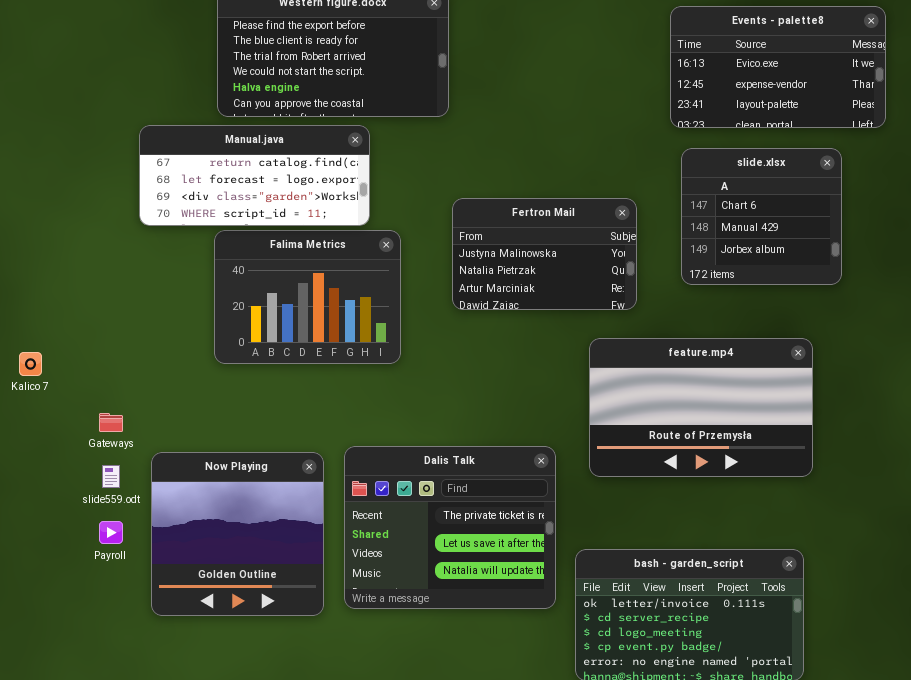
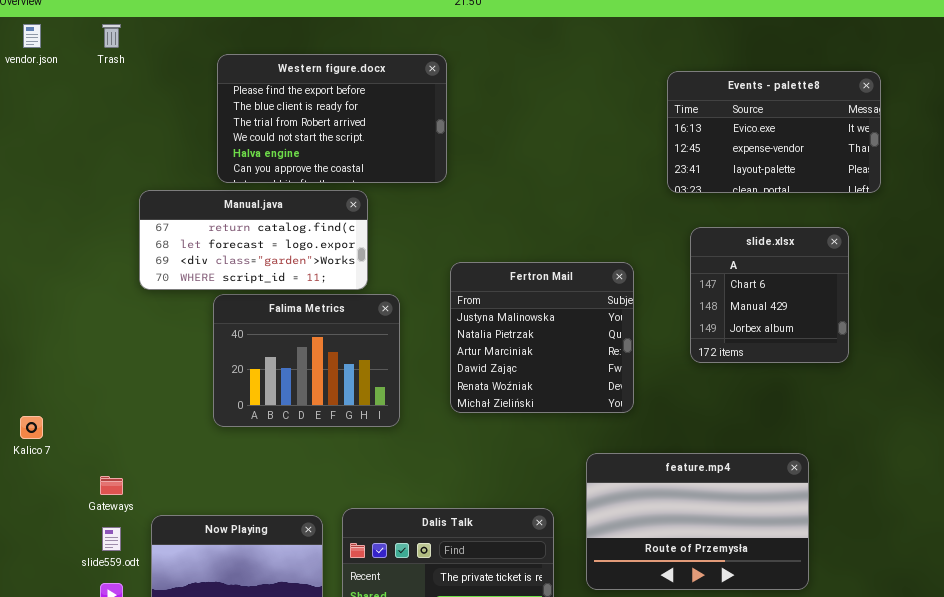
slide.xlsx: [681,148,842,285] -> [690,227,849,363], moved
Fertron Mail: [452,198,637,310] -> [450,262,634,413], resized
feature.mp4: [589,338,813,477] -> [586,453,809,590], moved

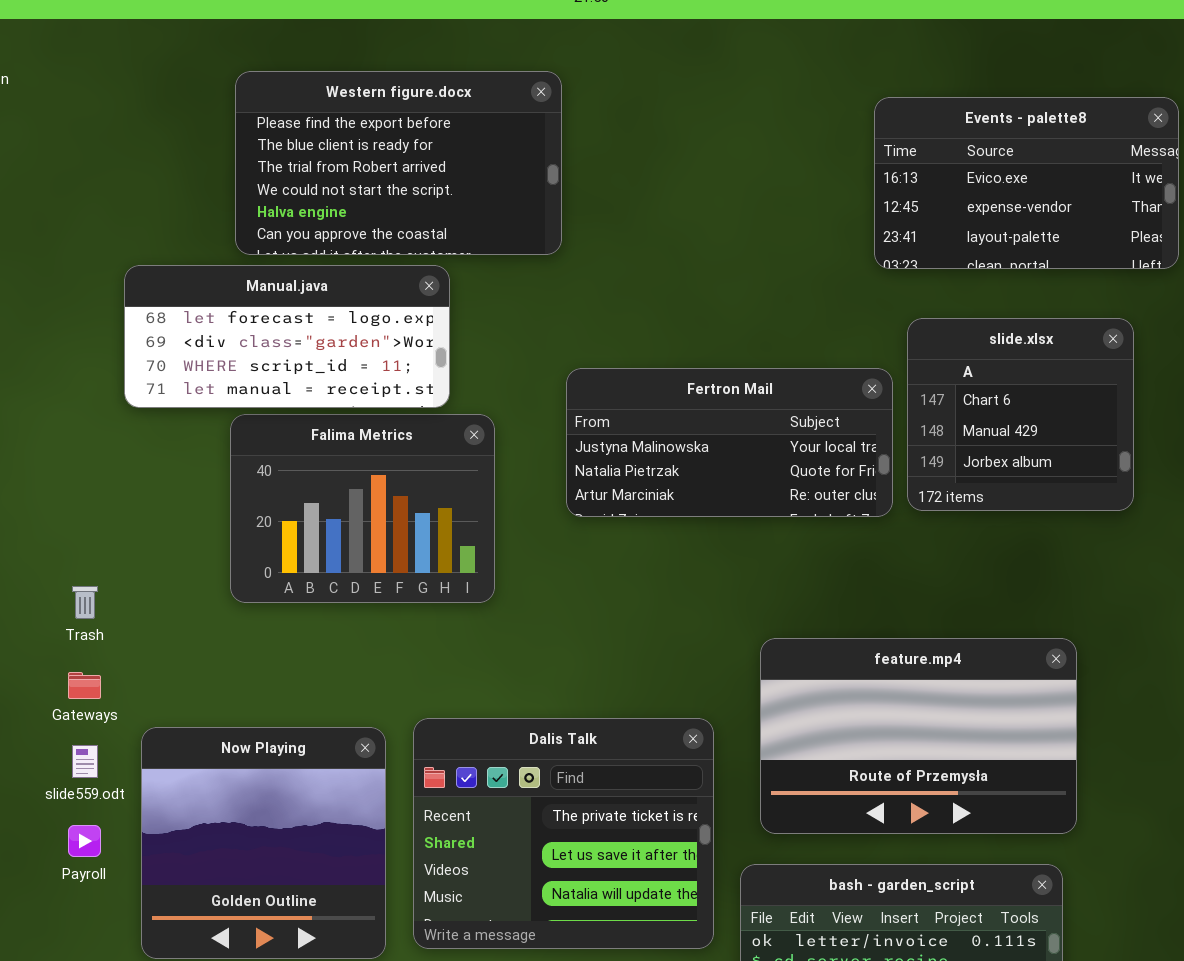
Trash: [102,24,121,48] -> [72,586,98,619], moved
Manual.java: [139,190,368,290] -> [124,265,450,408], scrolled down 1 row
Fertron Mail: [450,262,634,413] -> [566,368,893,517], resized

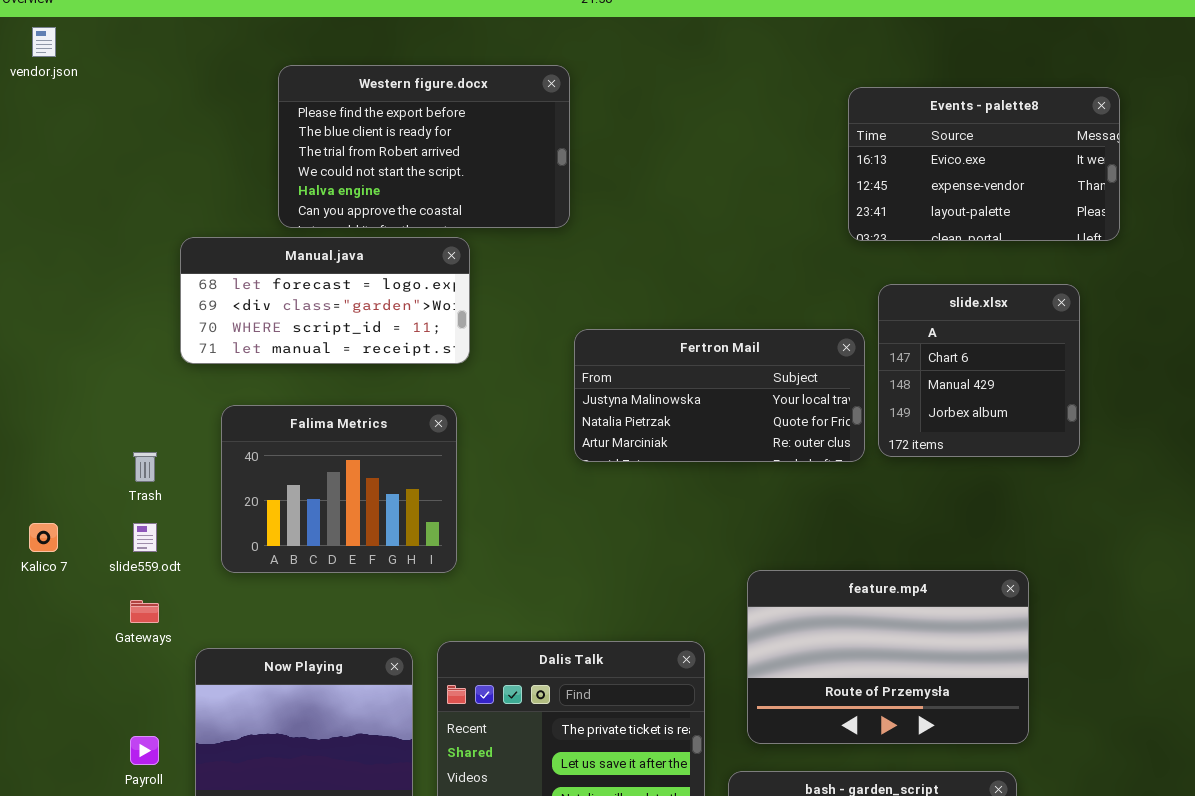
Falima Metrics: [230,414,495,603] -> [221,405,457,573], moved
Trash: [72,586,98,619] -> [133,452,157,482], moved
slide559.odt: [72,745,98,778] -> [133,523,157,552], moved

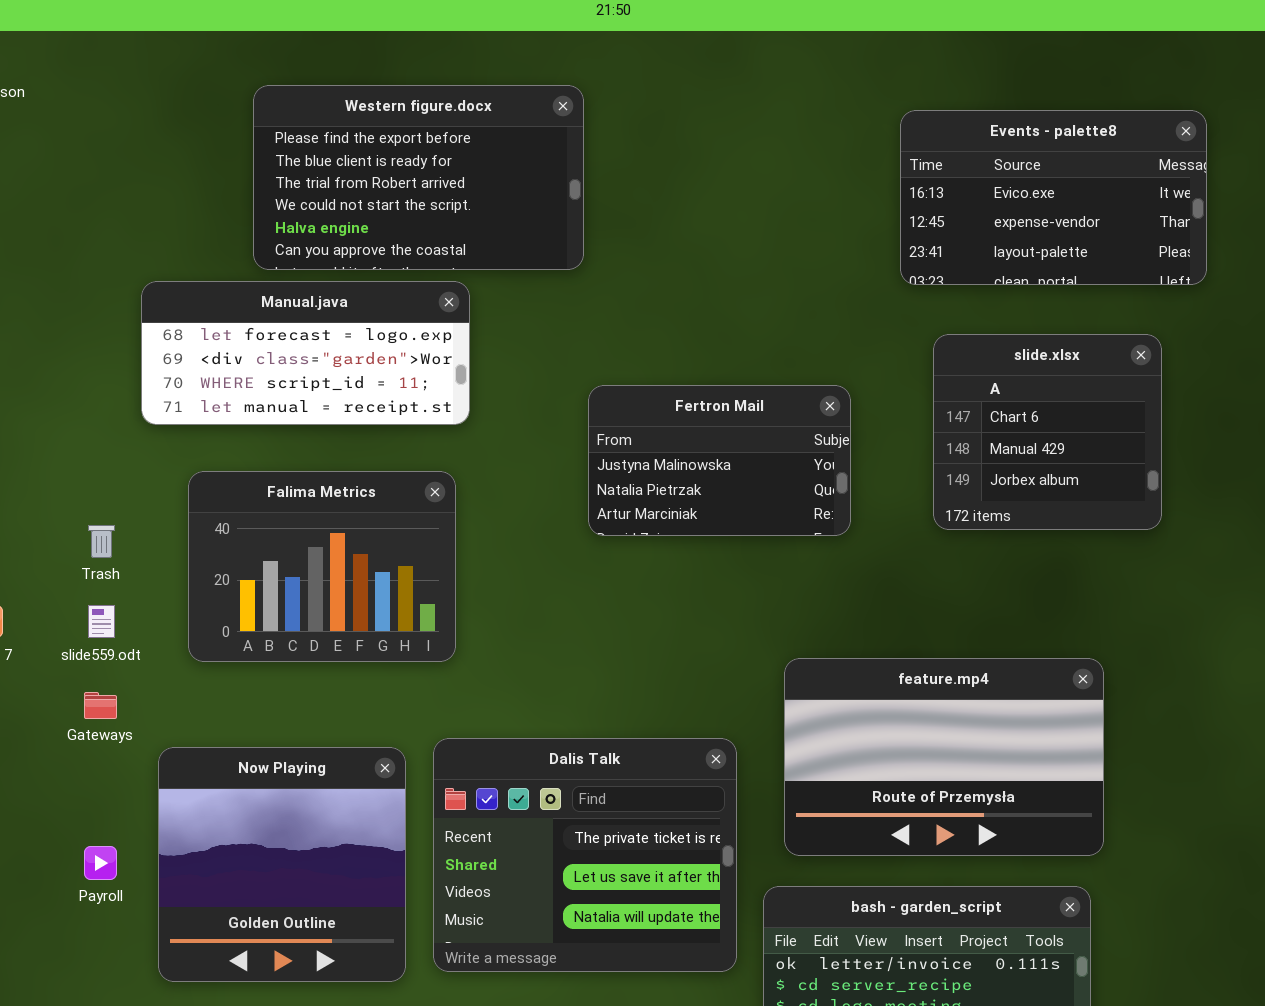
Fertron Mail: [574,329,865,462] -> [588,385,851,536], resized

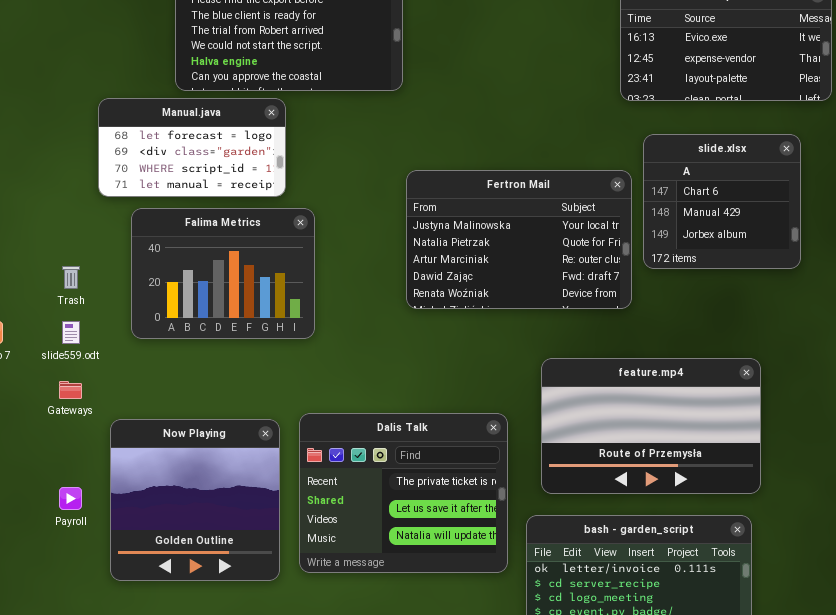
Manual.java: [141,281,470,425] -> [98,98,286,197], resized
Fertron Mail: [588,385,851,536] -> [406,170,632,309], resized
Falima Metrics: [188,471,456,662] -> [131,208,315,339], moved

